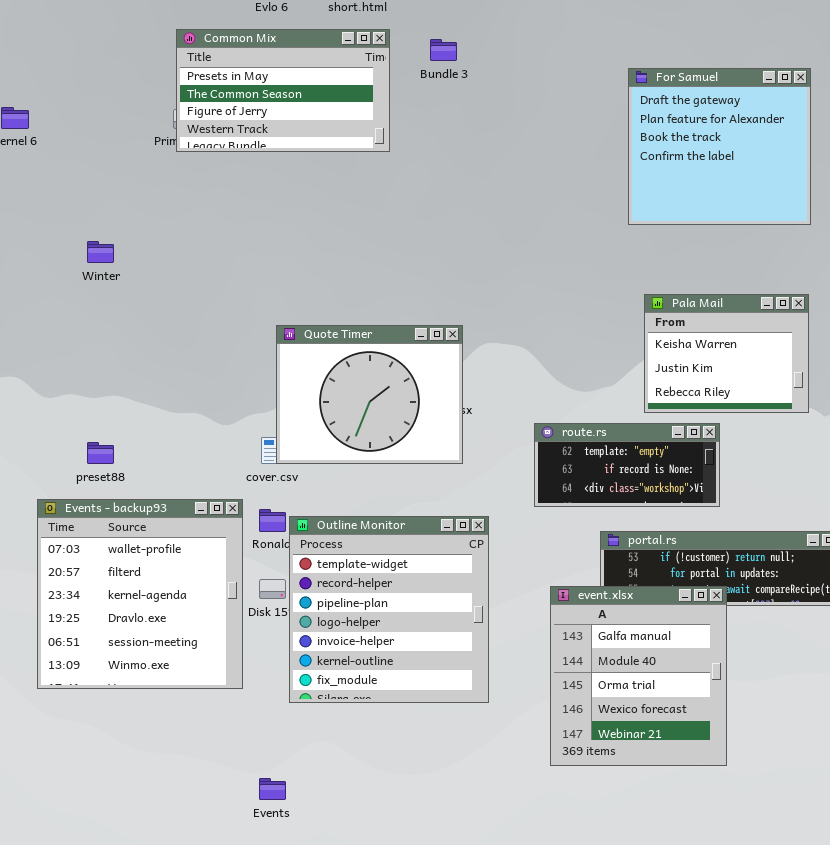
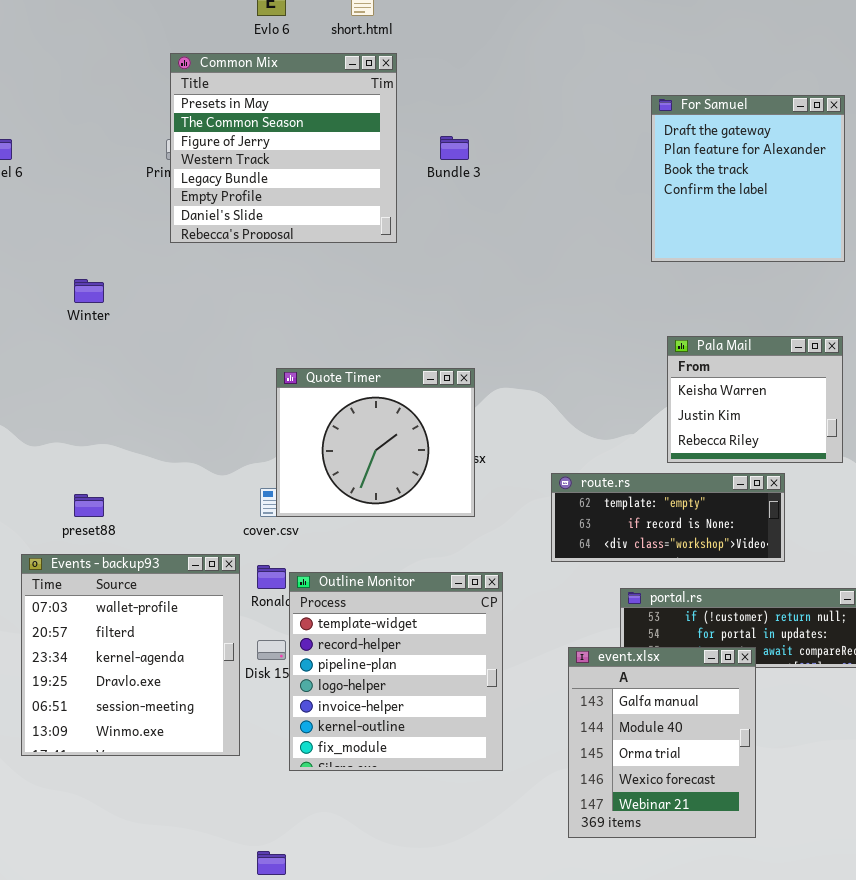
Common Mix: [176,29,390,152] -> [170,53,397,243], resized
Bundle 3: [430,39,457,61] -> [440,136,469,160], moved
route.rs: [534,423,720,507] -> [551,473,785,562], resized

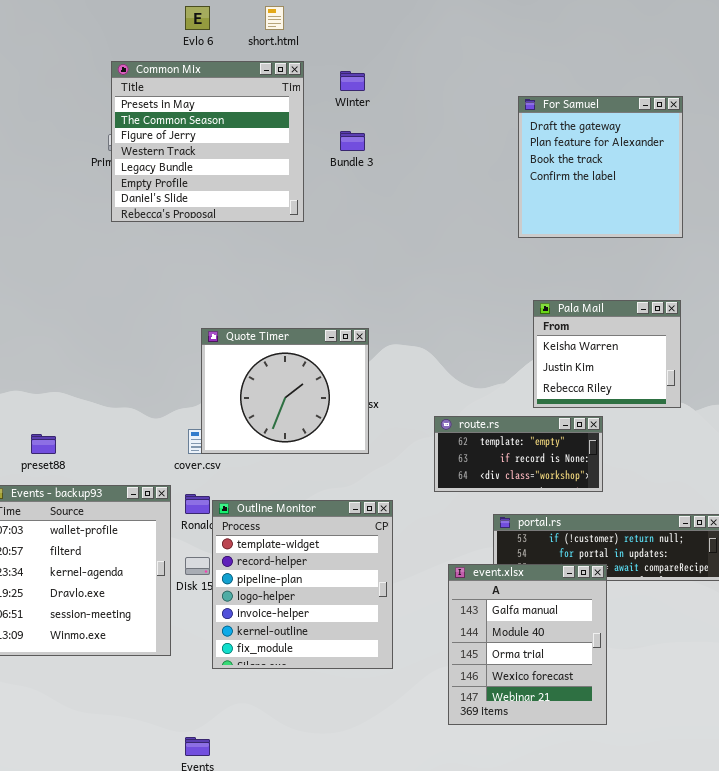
Winter: [74,279,104,303] -> [340,71,365,91], moved
route.rs: [551,473,785,562] -> [434,416,603,492], resized

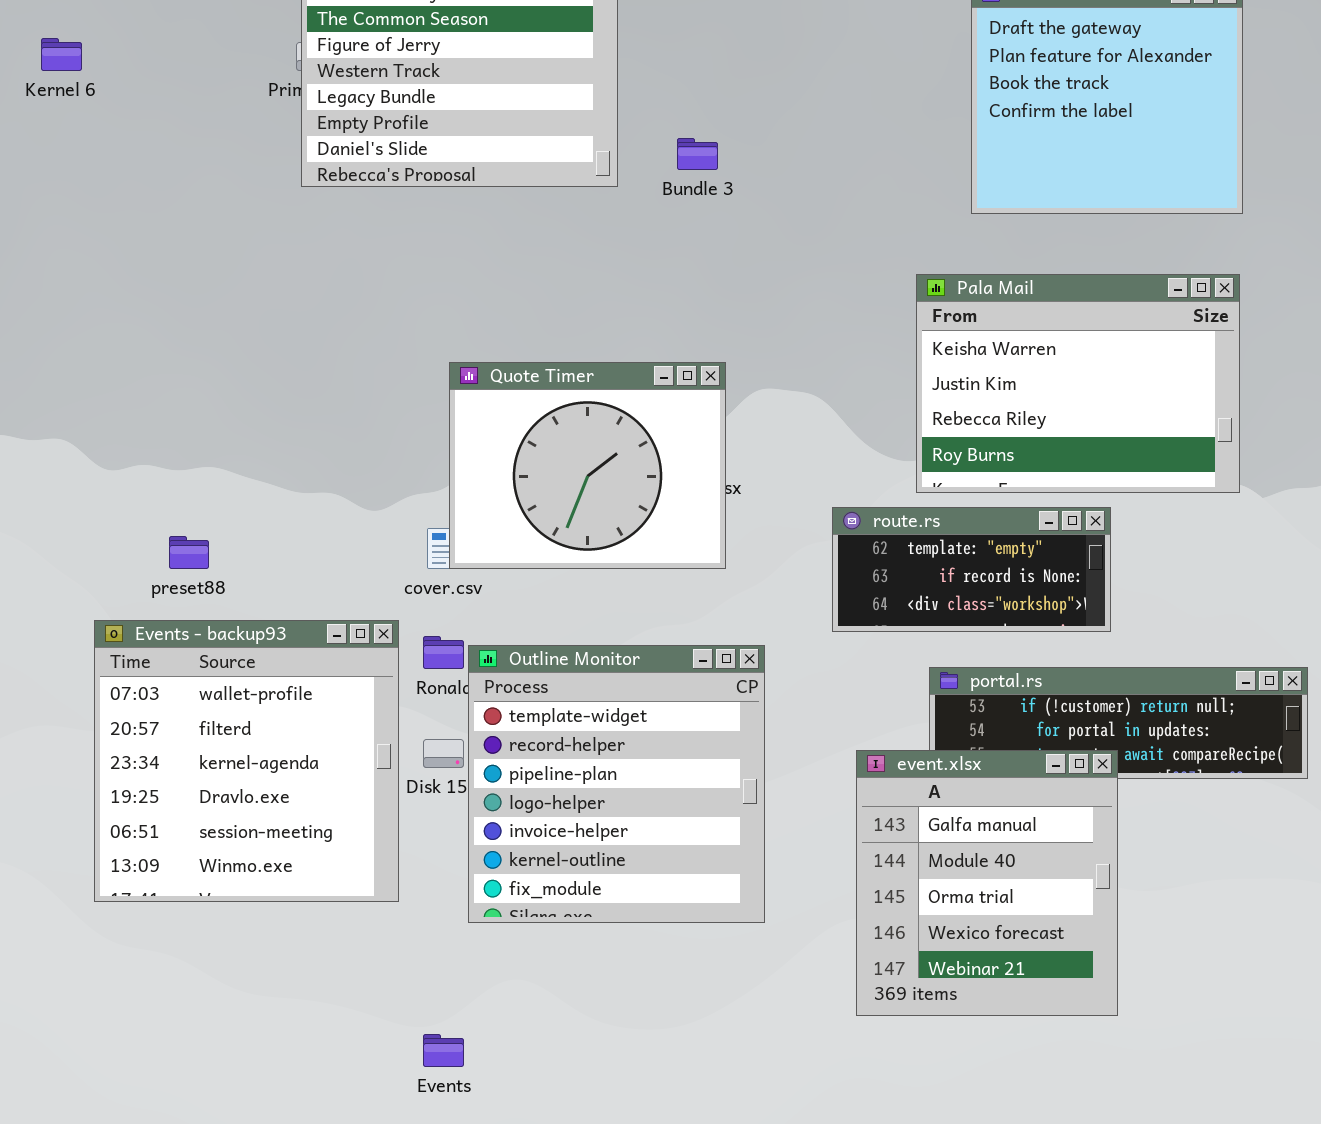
Bundle 3: [340,131,365,151] -> [677,138,718,170], moved
Pala Mail: [533,300,681,408] -> [916,274,1240,493], resized

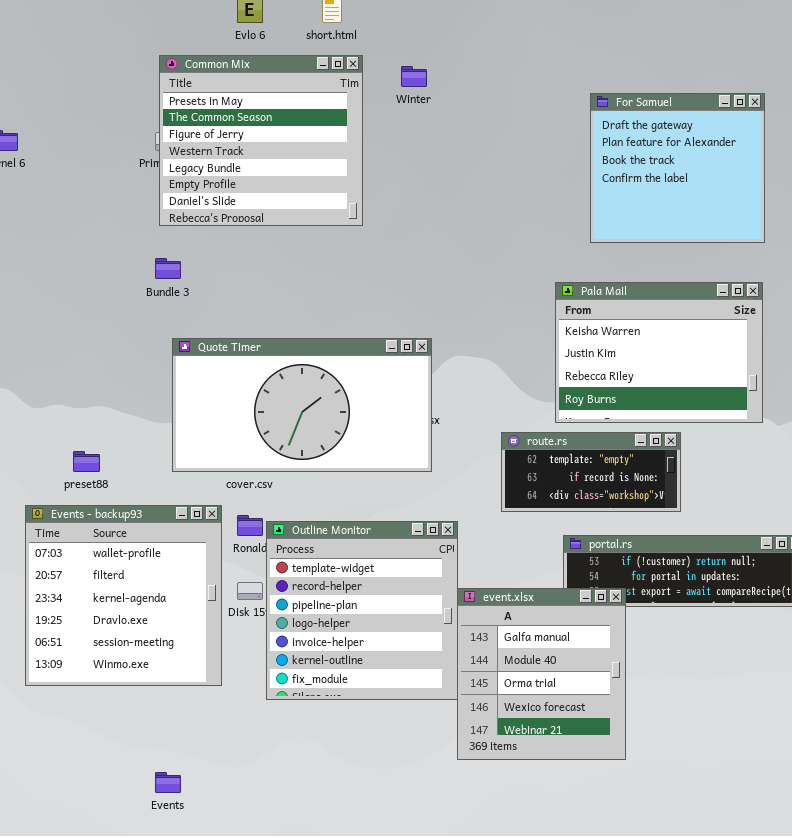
Bundle 3: [677,138,718,170] -> [155,258,181,279], moved
Quote Timer: [449,362,726,569] -> [172,338,432,472], resized
event.xlsx: [856,750,1118,1016] -> [457,588,626,760], moved
Events: [423,1034,464,1067] -> [155,772,181,793], moved

